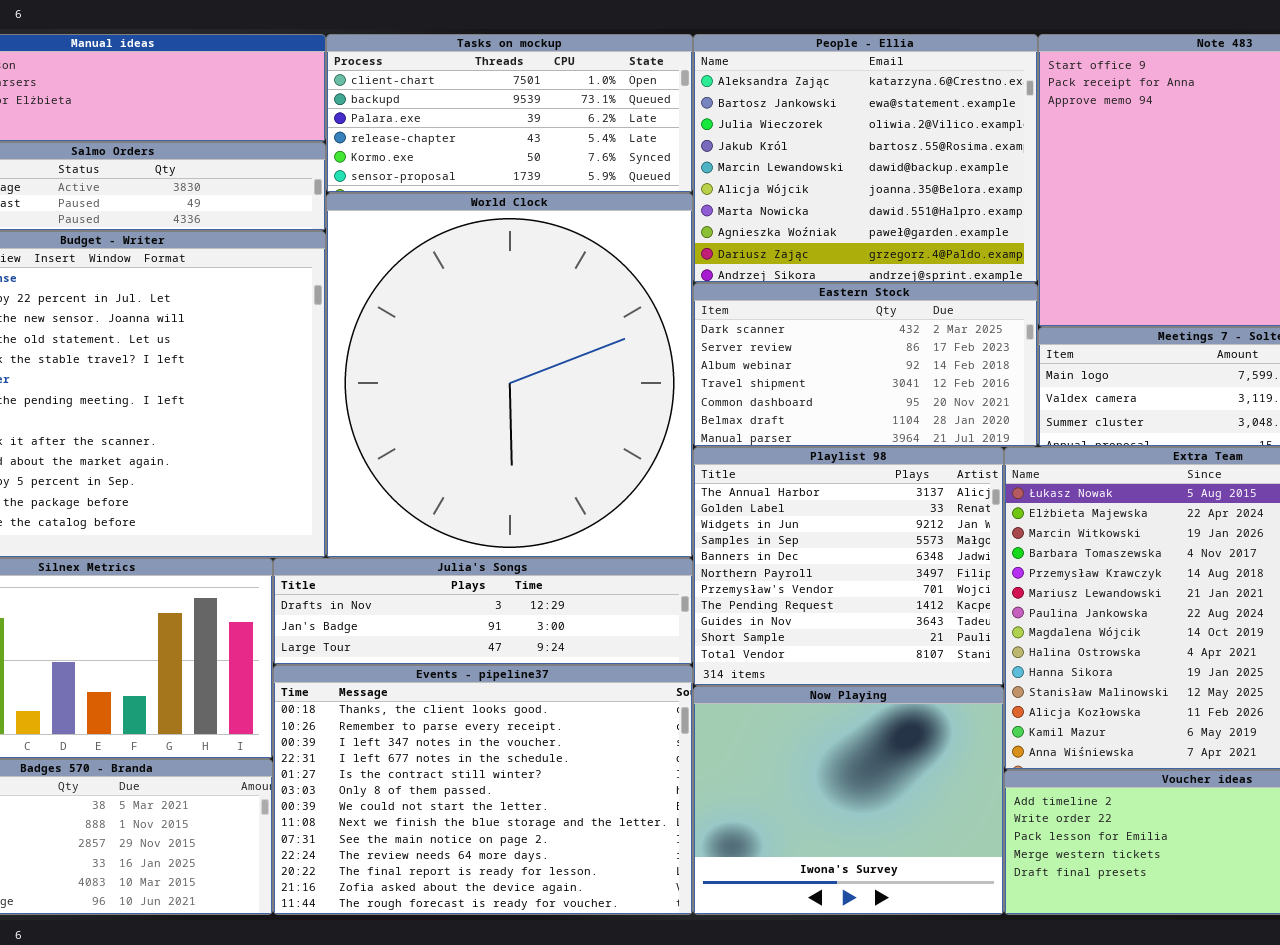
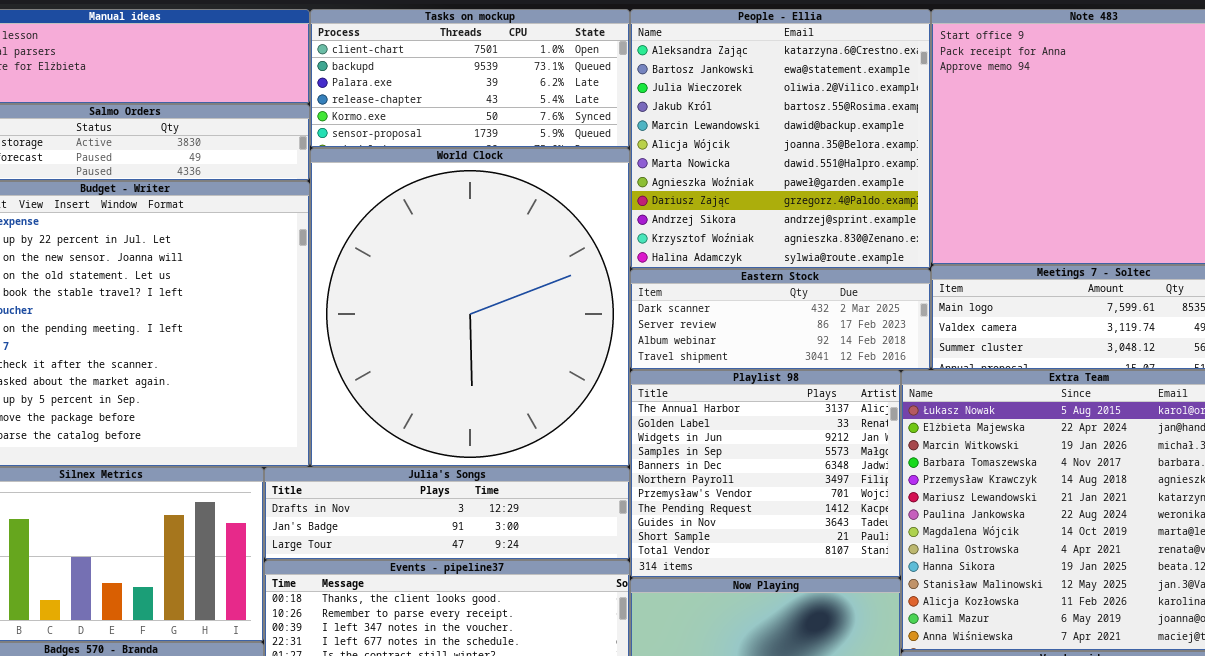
People - Ellia: [693,34,1038,283] -> [630,9,931,269], resized
Eastern Stock: [693,283,1038,447] -> [630,269,931,370], resized

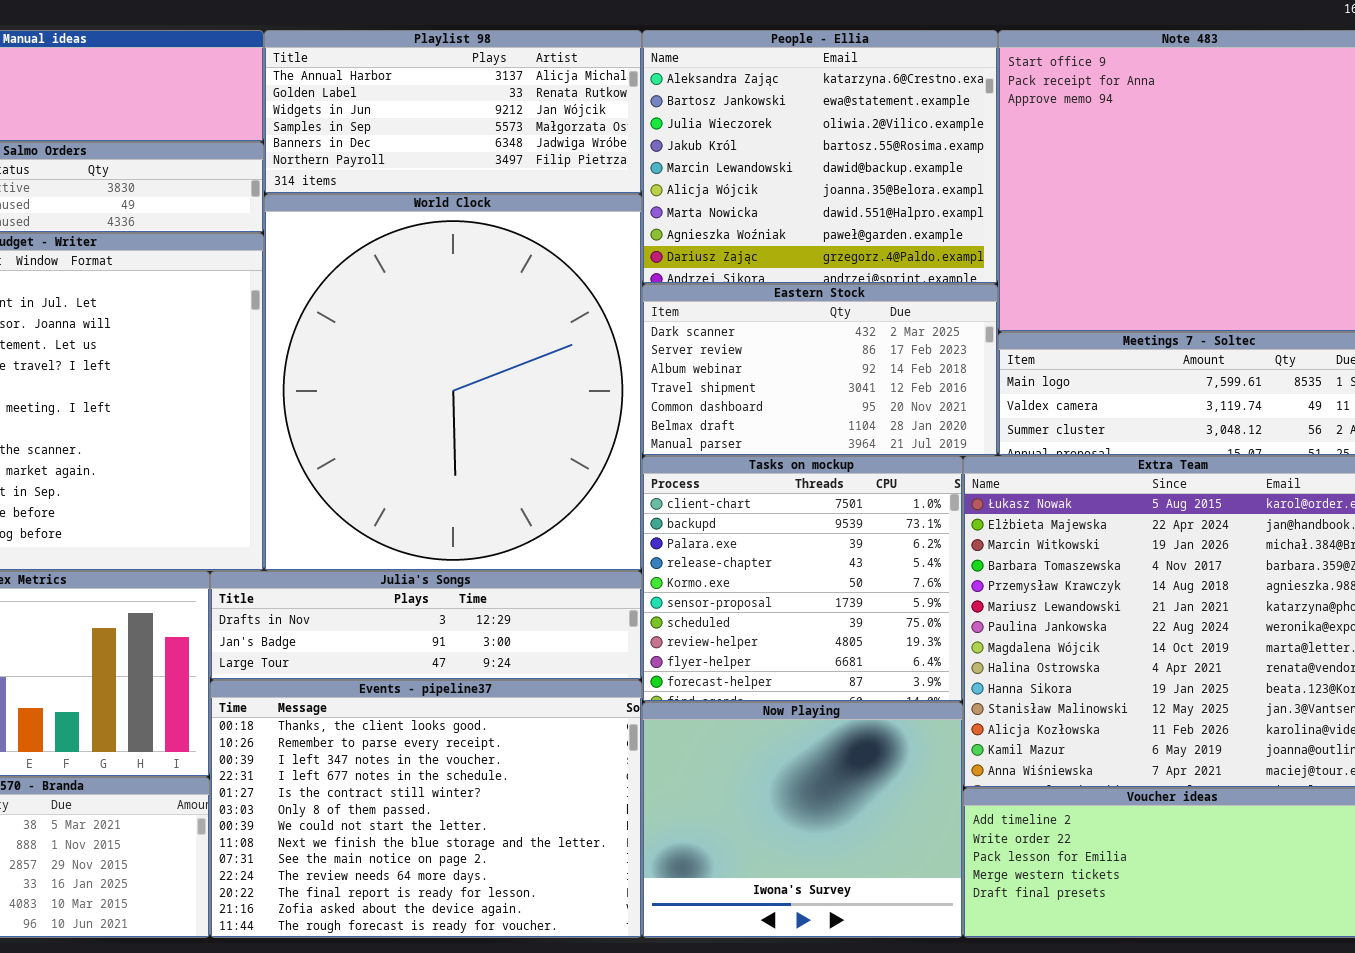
Tasks on mockup: [310,9,630,148] -> [642,456,963,702], moved, resized
People - Ellia: [630,9,931,269] -> [642,30,998,284], resized
Eastern Stock: [630,269,931,370] -> [642,284,998,456], resized
Playlist 98: [630,370,901,578] -> [264,30,642,194], moved, resized

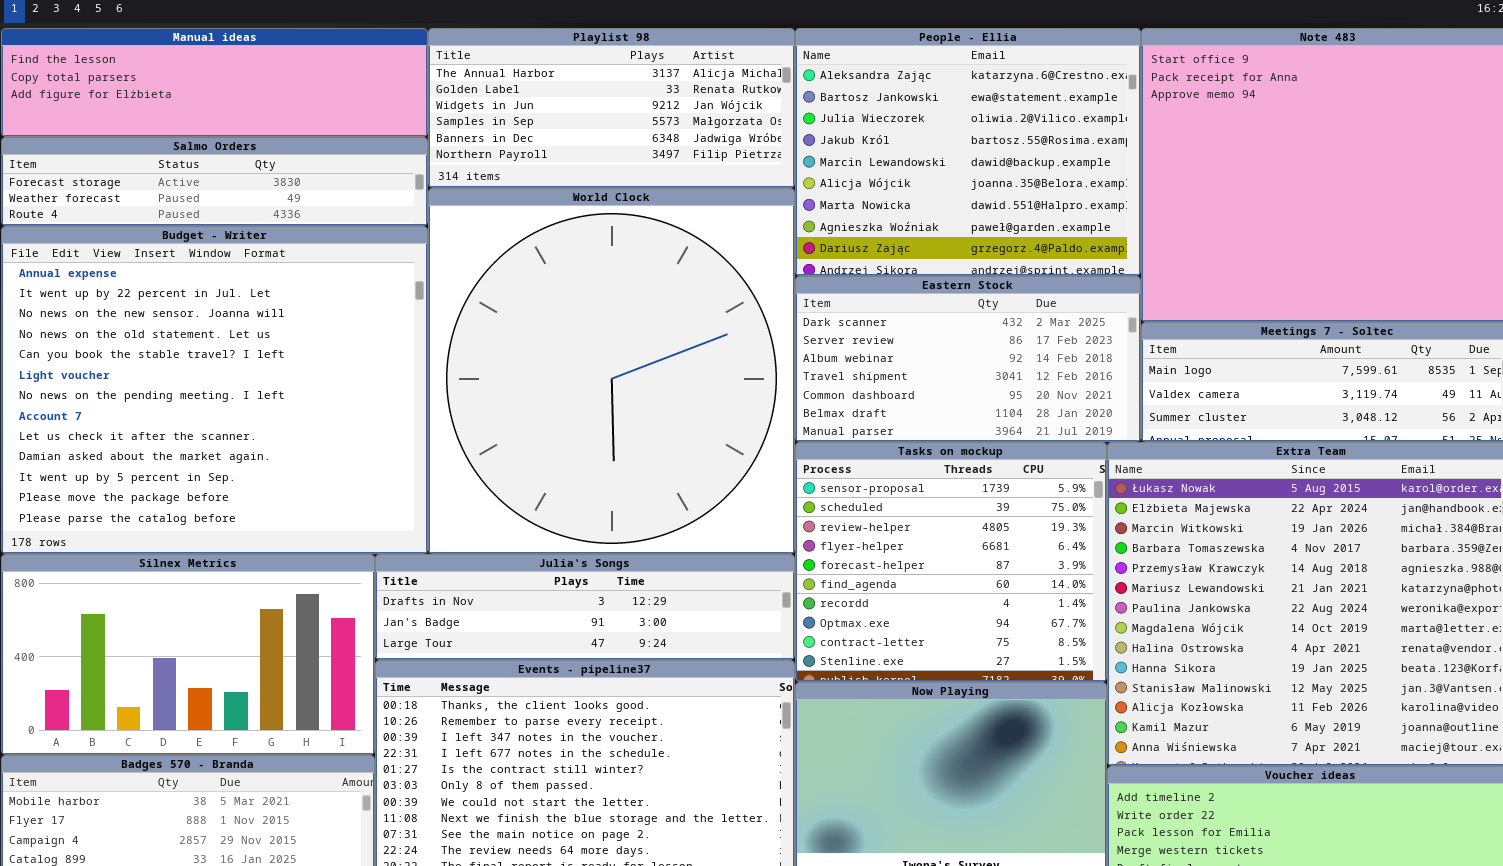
Tasks on mockup: [642,456,963,702] -> [795,442,1107,682], scrolled down 5 rows

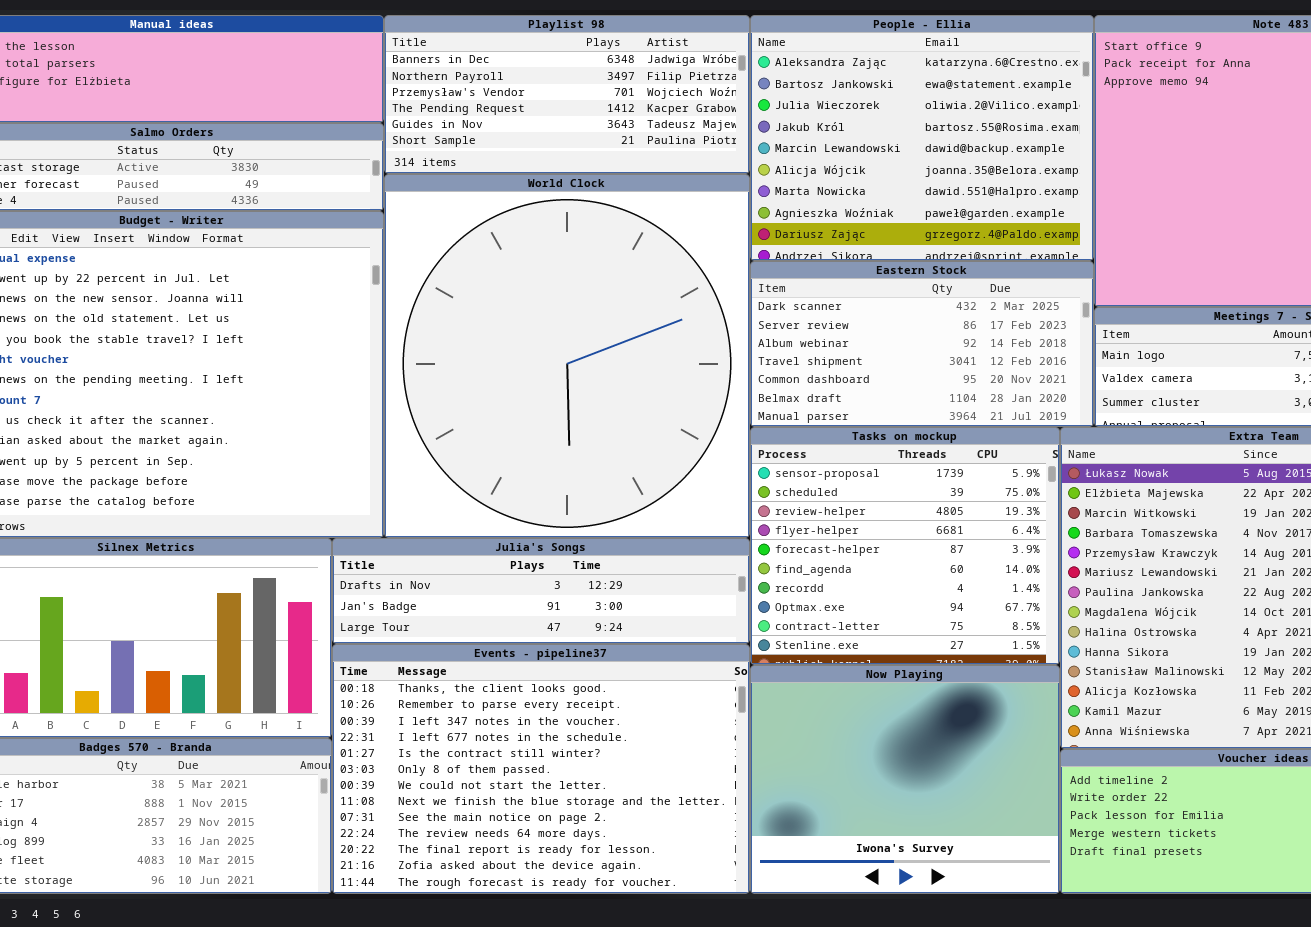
Playlist 98: [428,28,795,188] -> [384,15,750,174], scrolled down 4 rows

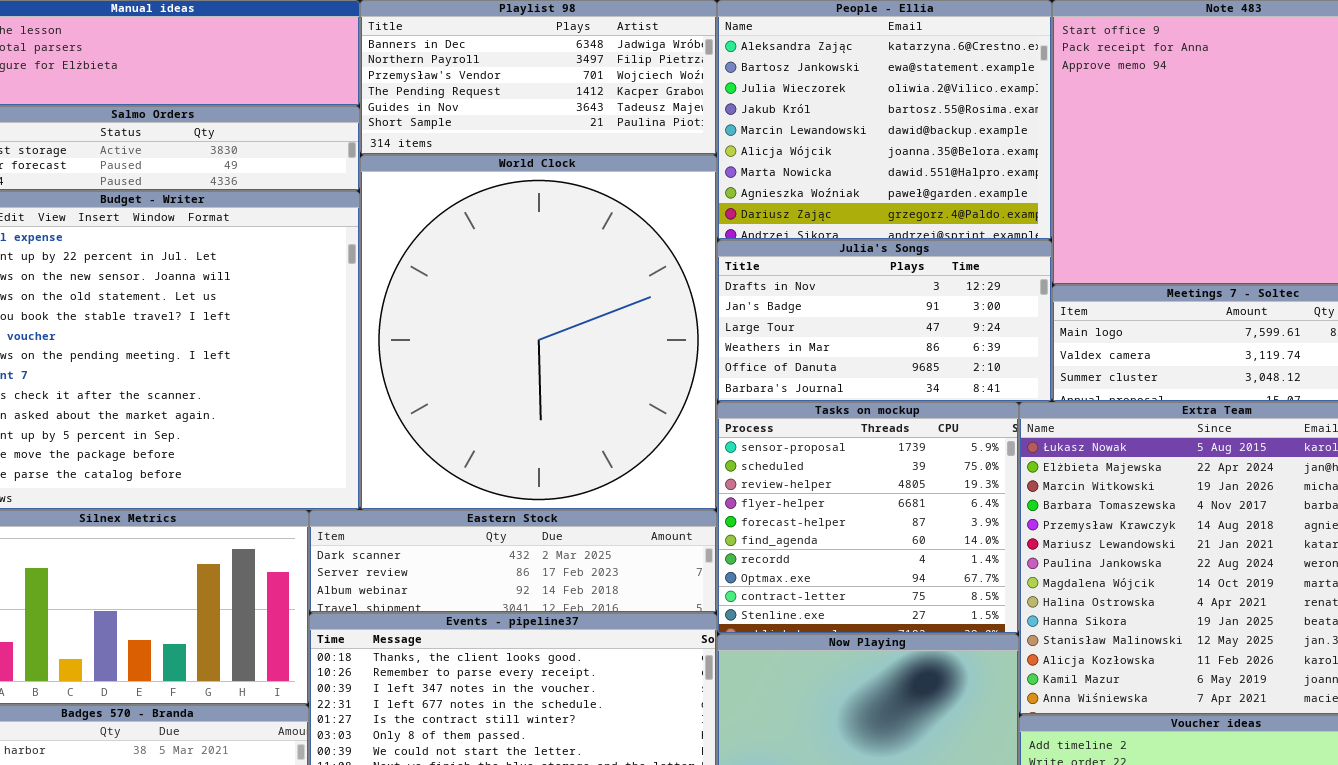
Eastern Stock: [750,261,1094,427] -> [309,510,717,613], moved, resized
Julia's Songs: [332,538,750,644] -> [717,240,1052,402], moved, resized

